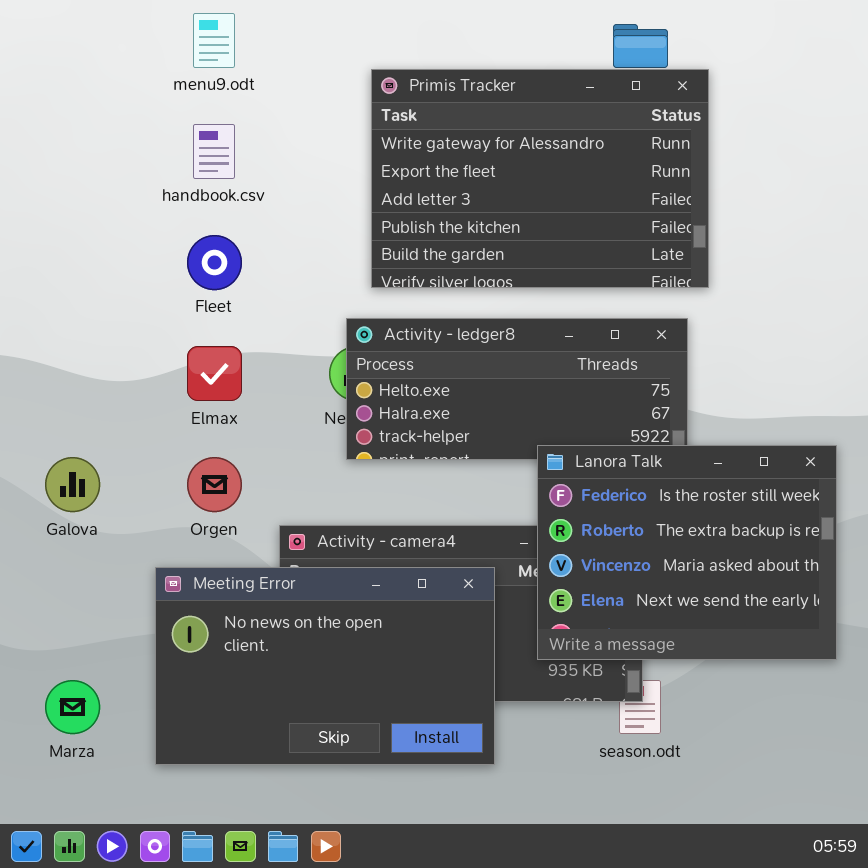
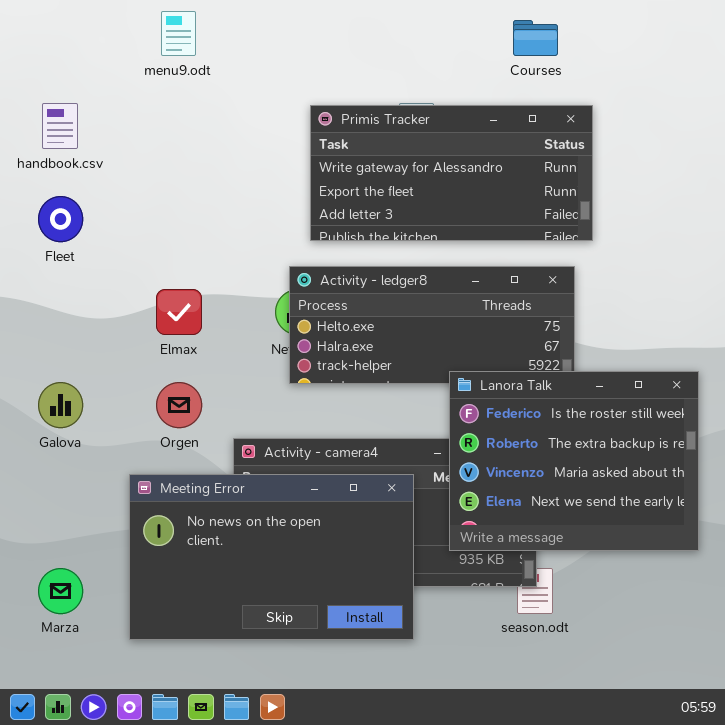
Primis Tracker: [371,69,709,288] -> [310,105,593,241], resized
handbook.csv: [193,124,235,179] -> [42,103,78,149], moved
Fleet: [187,235,242,290] -> [38,196,83,242], moved

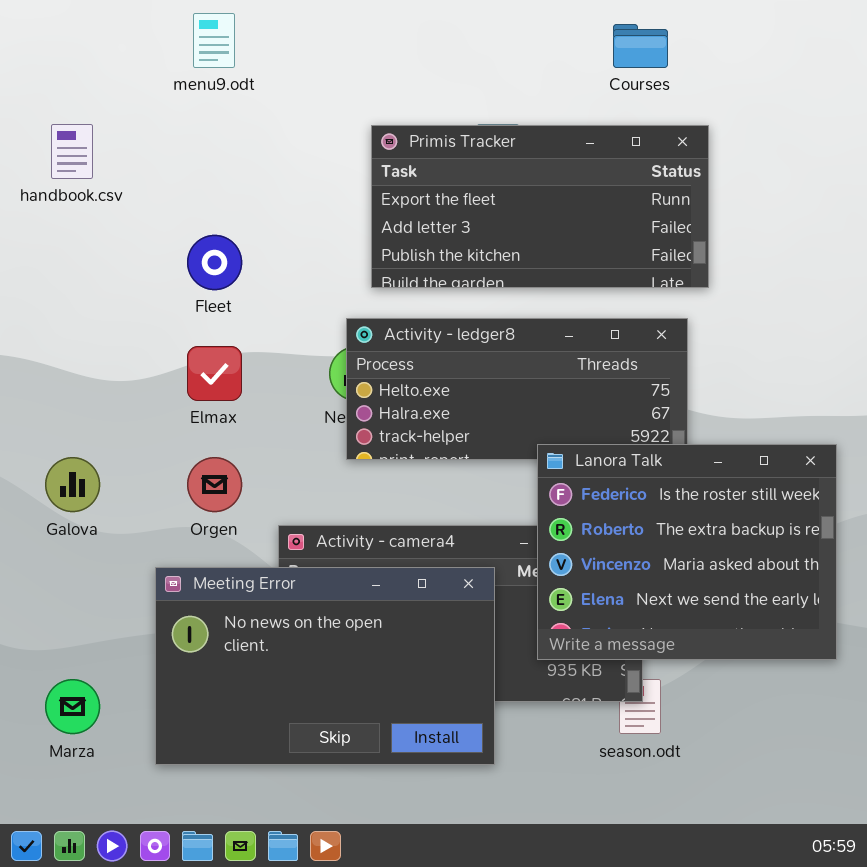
Primis Tracker: [310,105,593,241] -> [371,125,709,288], scrolled down 1 row
Fleet: [38,196,83,242] -> [187,235,242,290], moved

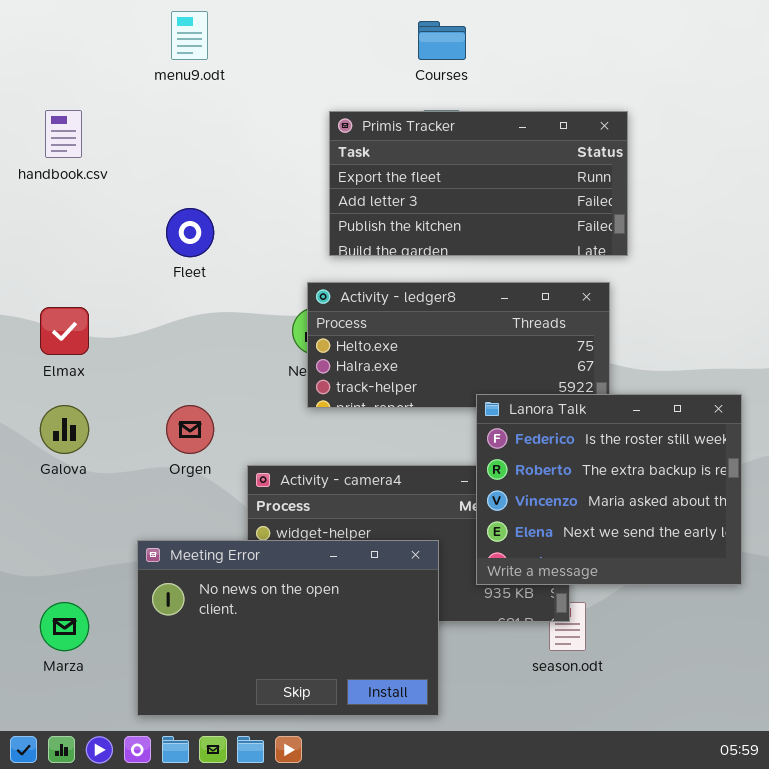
Courses: [613,24,668,68] -> [418,21,466,60], moved
Elmax: [187,346,242,401] -> [40,307,89,355], moved
Meeting Error: [155,567,495,765] -> [137,540,439,716], moved

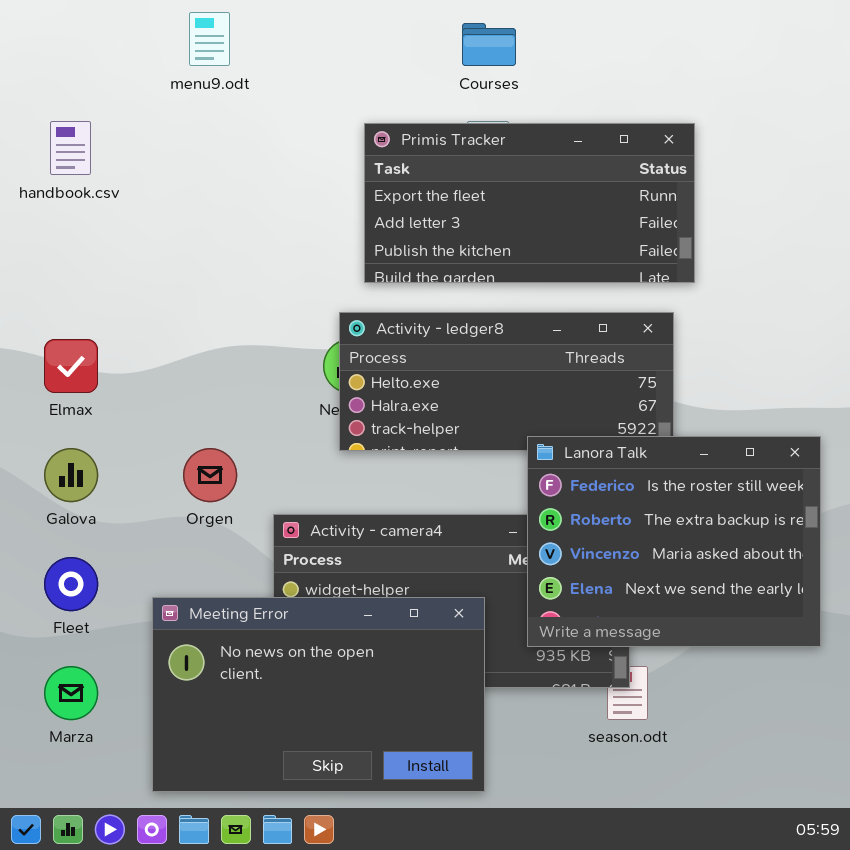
Fleet: [166,208,214,257] -> [44,557,98,611], moved

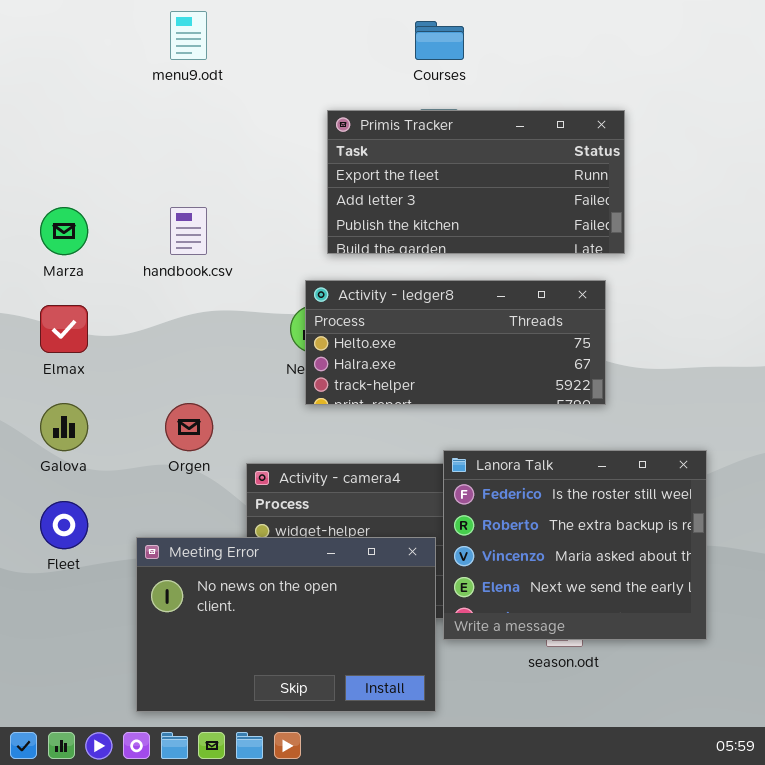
handbook.csv: [50,121,91,175] -> [170,207,207,255], moved
Lanora Talk: [527,436,821,647] -> [443,450,707,640], moved
Marza: [44,666,98,720] -> [40,207,88,255], moved

